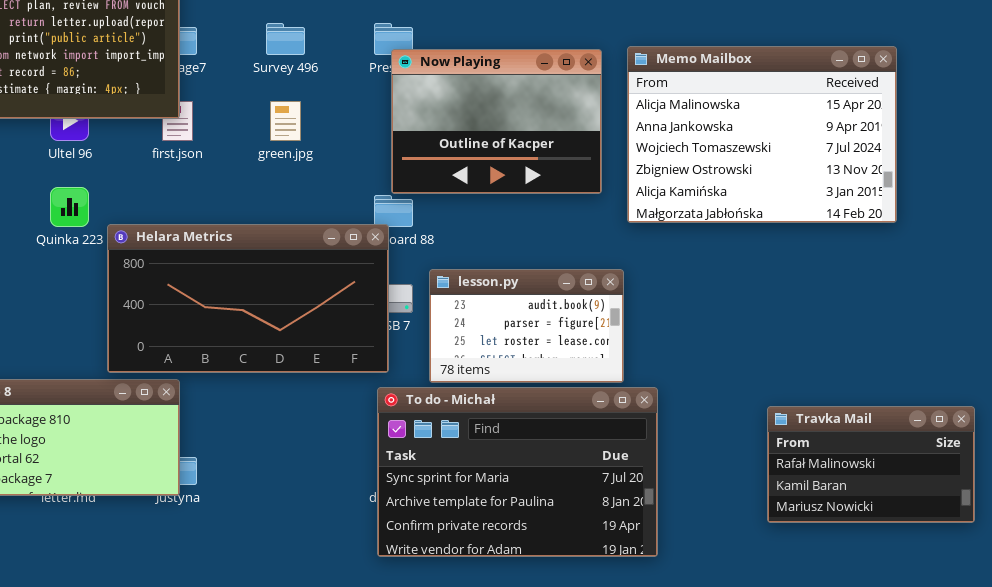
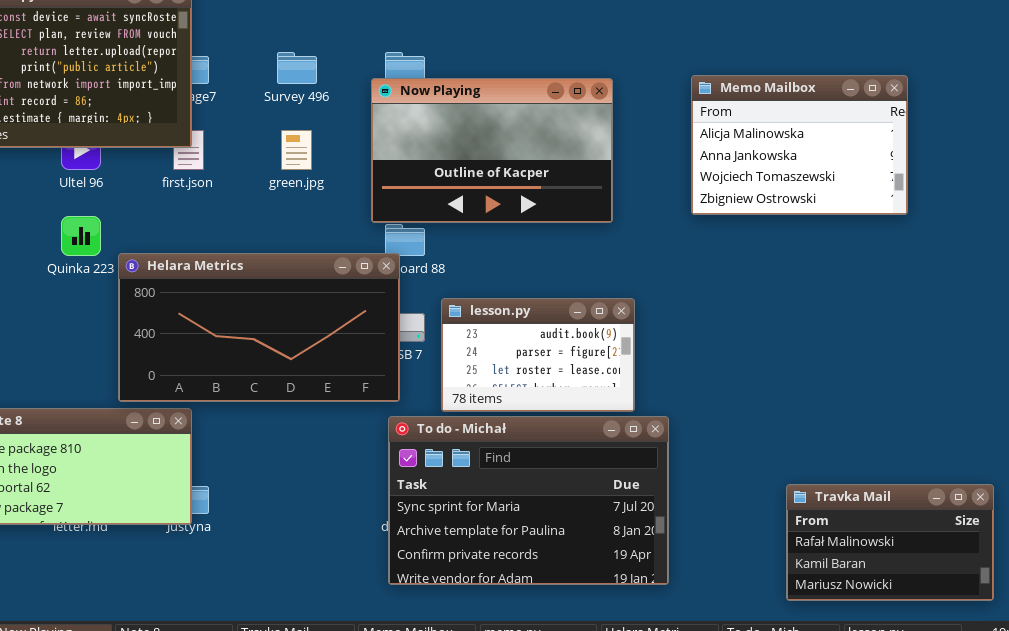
Memo Mailbox: [627,46,897,223] -> [691,75,908,215], resized
Now Playing: [391,49,602,194] -> [371,78,613,223], resized
Travka Mail: [767,406,975,523] -> [786,484,994,601], moved

